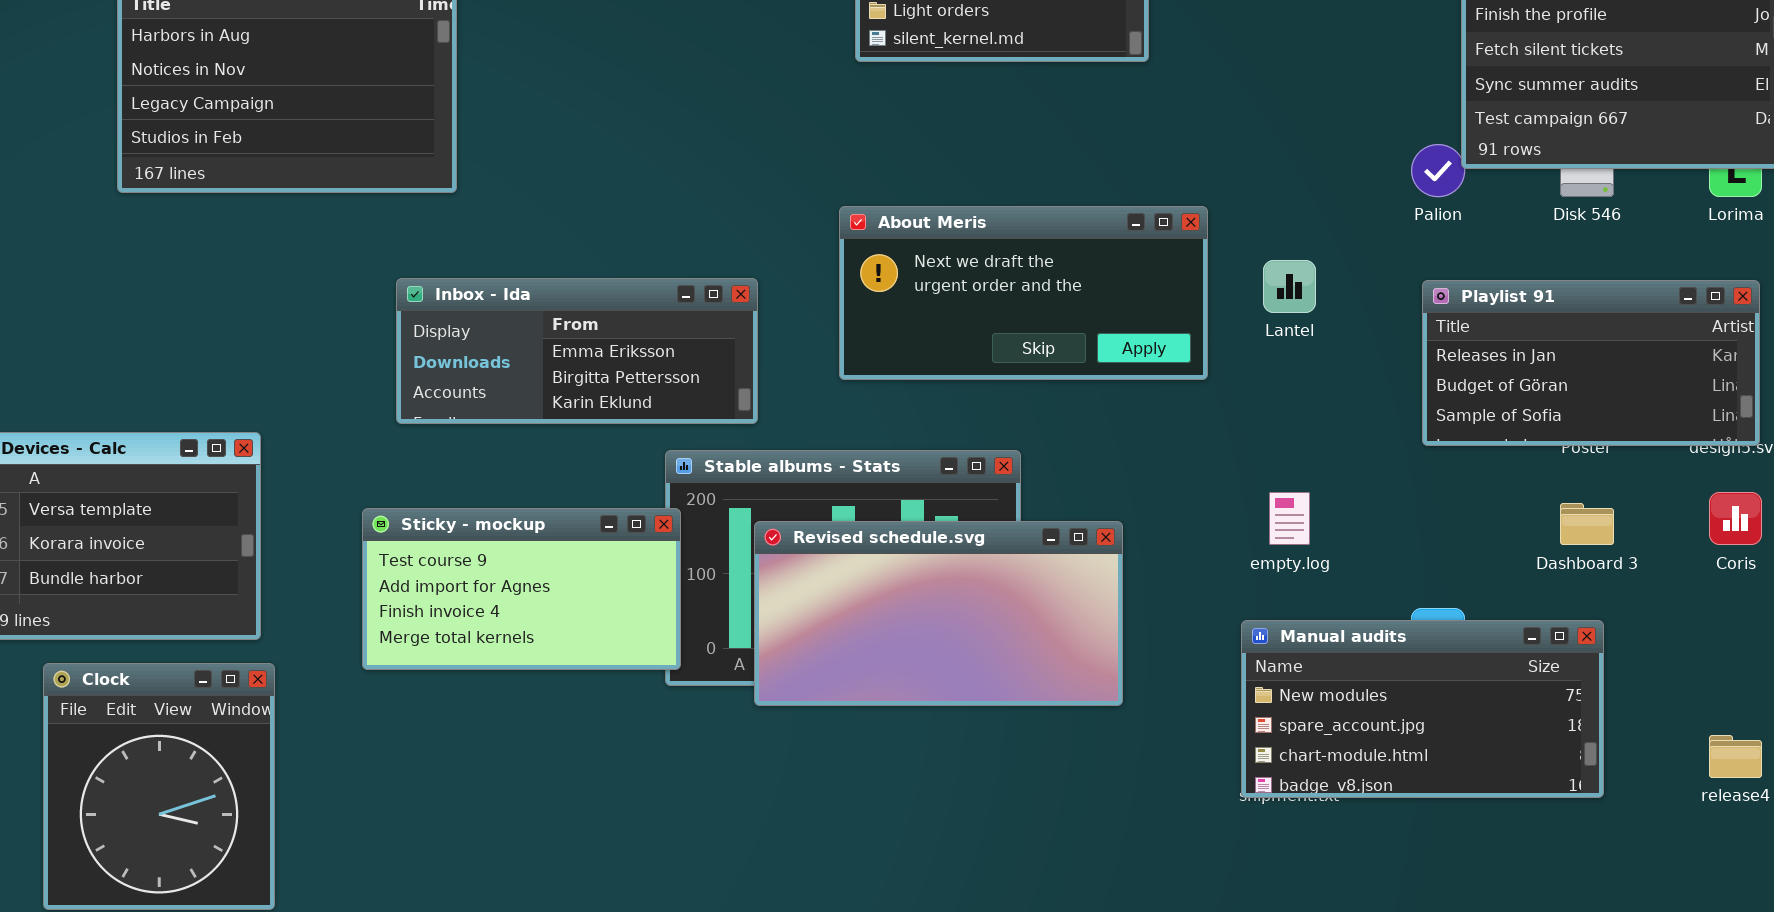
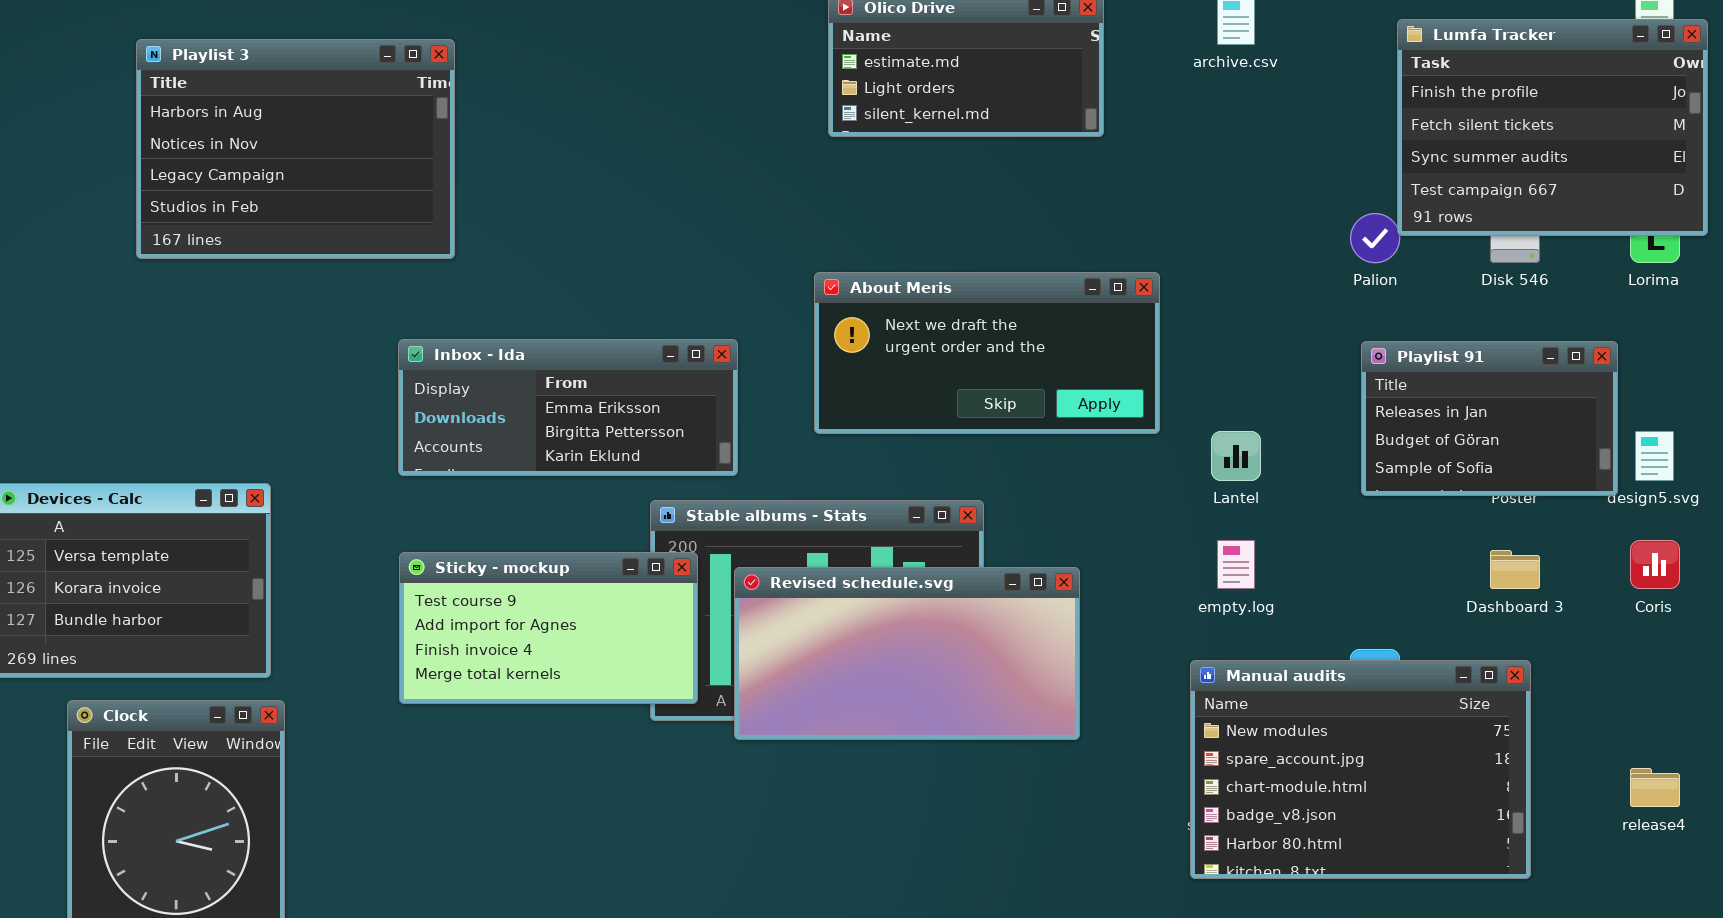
Lantel: [1263,260,1316,313] -> [1211,431,1261,481], moved
Playlist 91: [1422,280,1760,446] -> [1361,341,1618,496], resized
Sticky - mockup: [362,508,681,670] -> [399,552,698,704], moved
Manual audits: [1241,620,1604,798] -> [1190,660,1531,879], resized

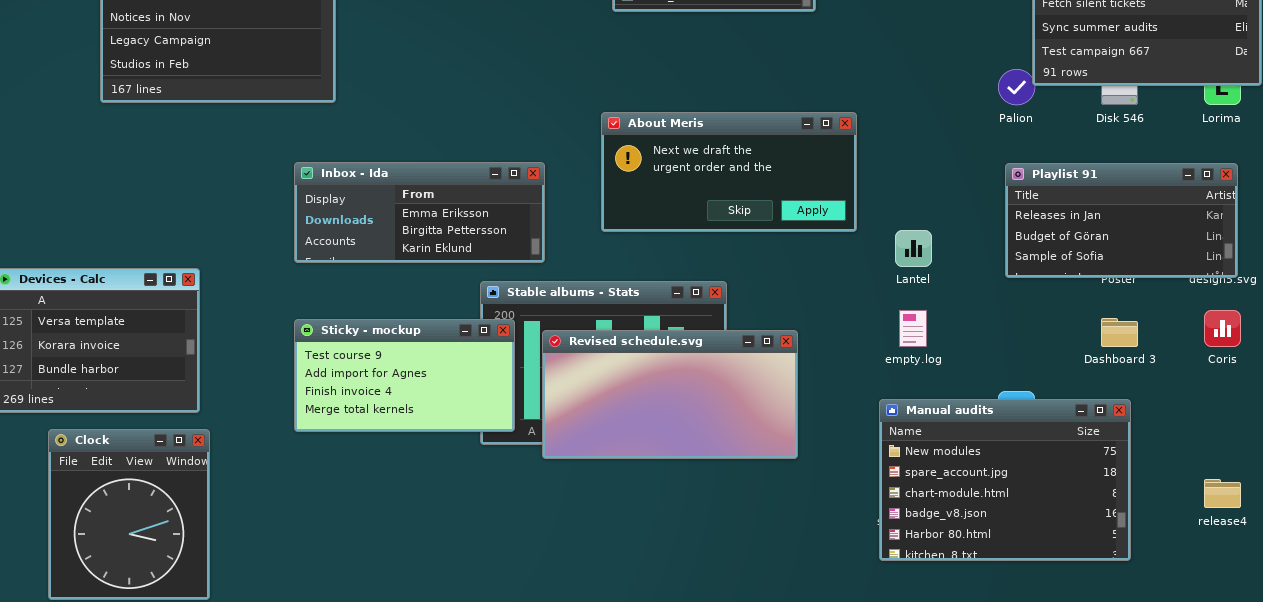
Playlist 91: [1361,341,1618,496] -> [1005,163,1238,278], resized

